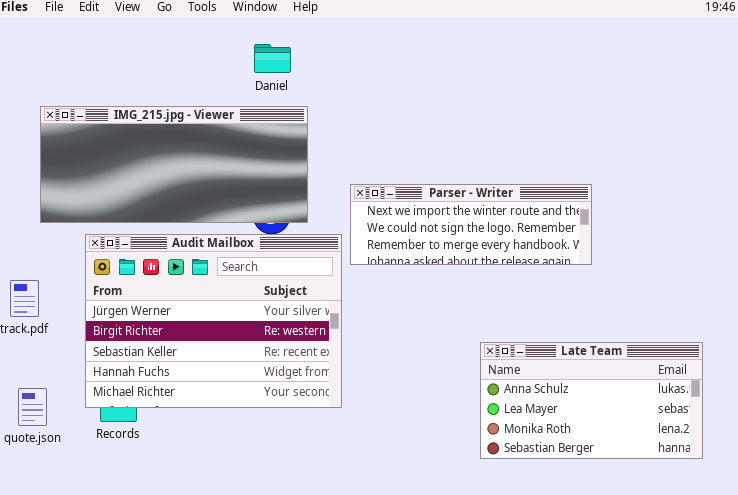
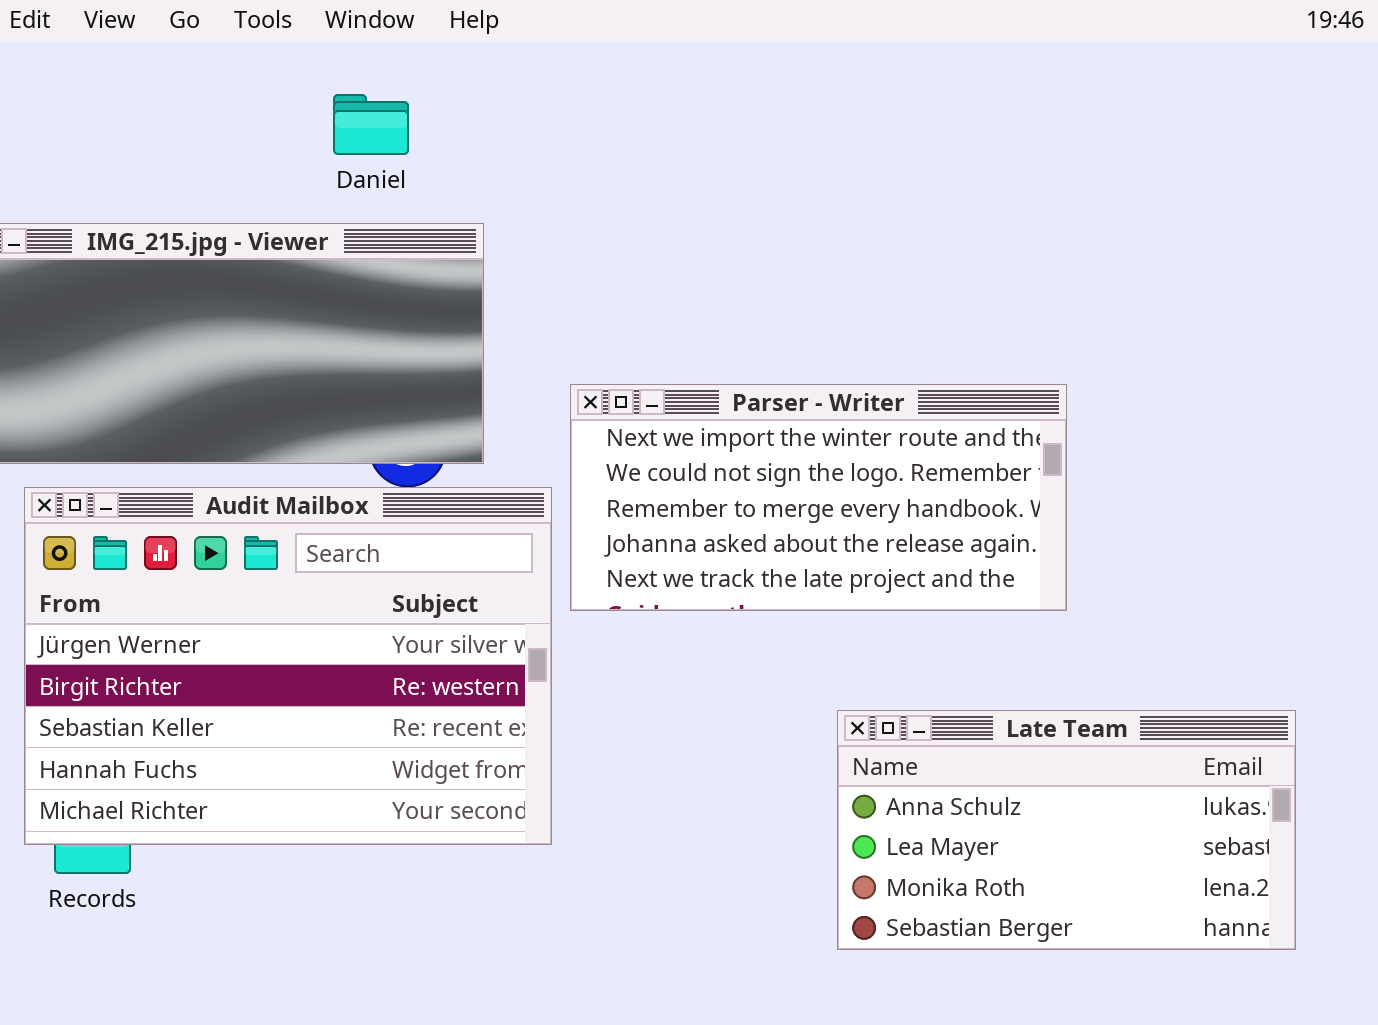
Daniel: [254,44,291,73] -> [333,94,409,155], moved
Parser - Writer: [350,184,592,265] -> [570,384,1067,611], resized

